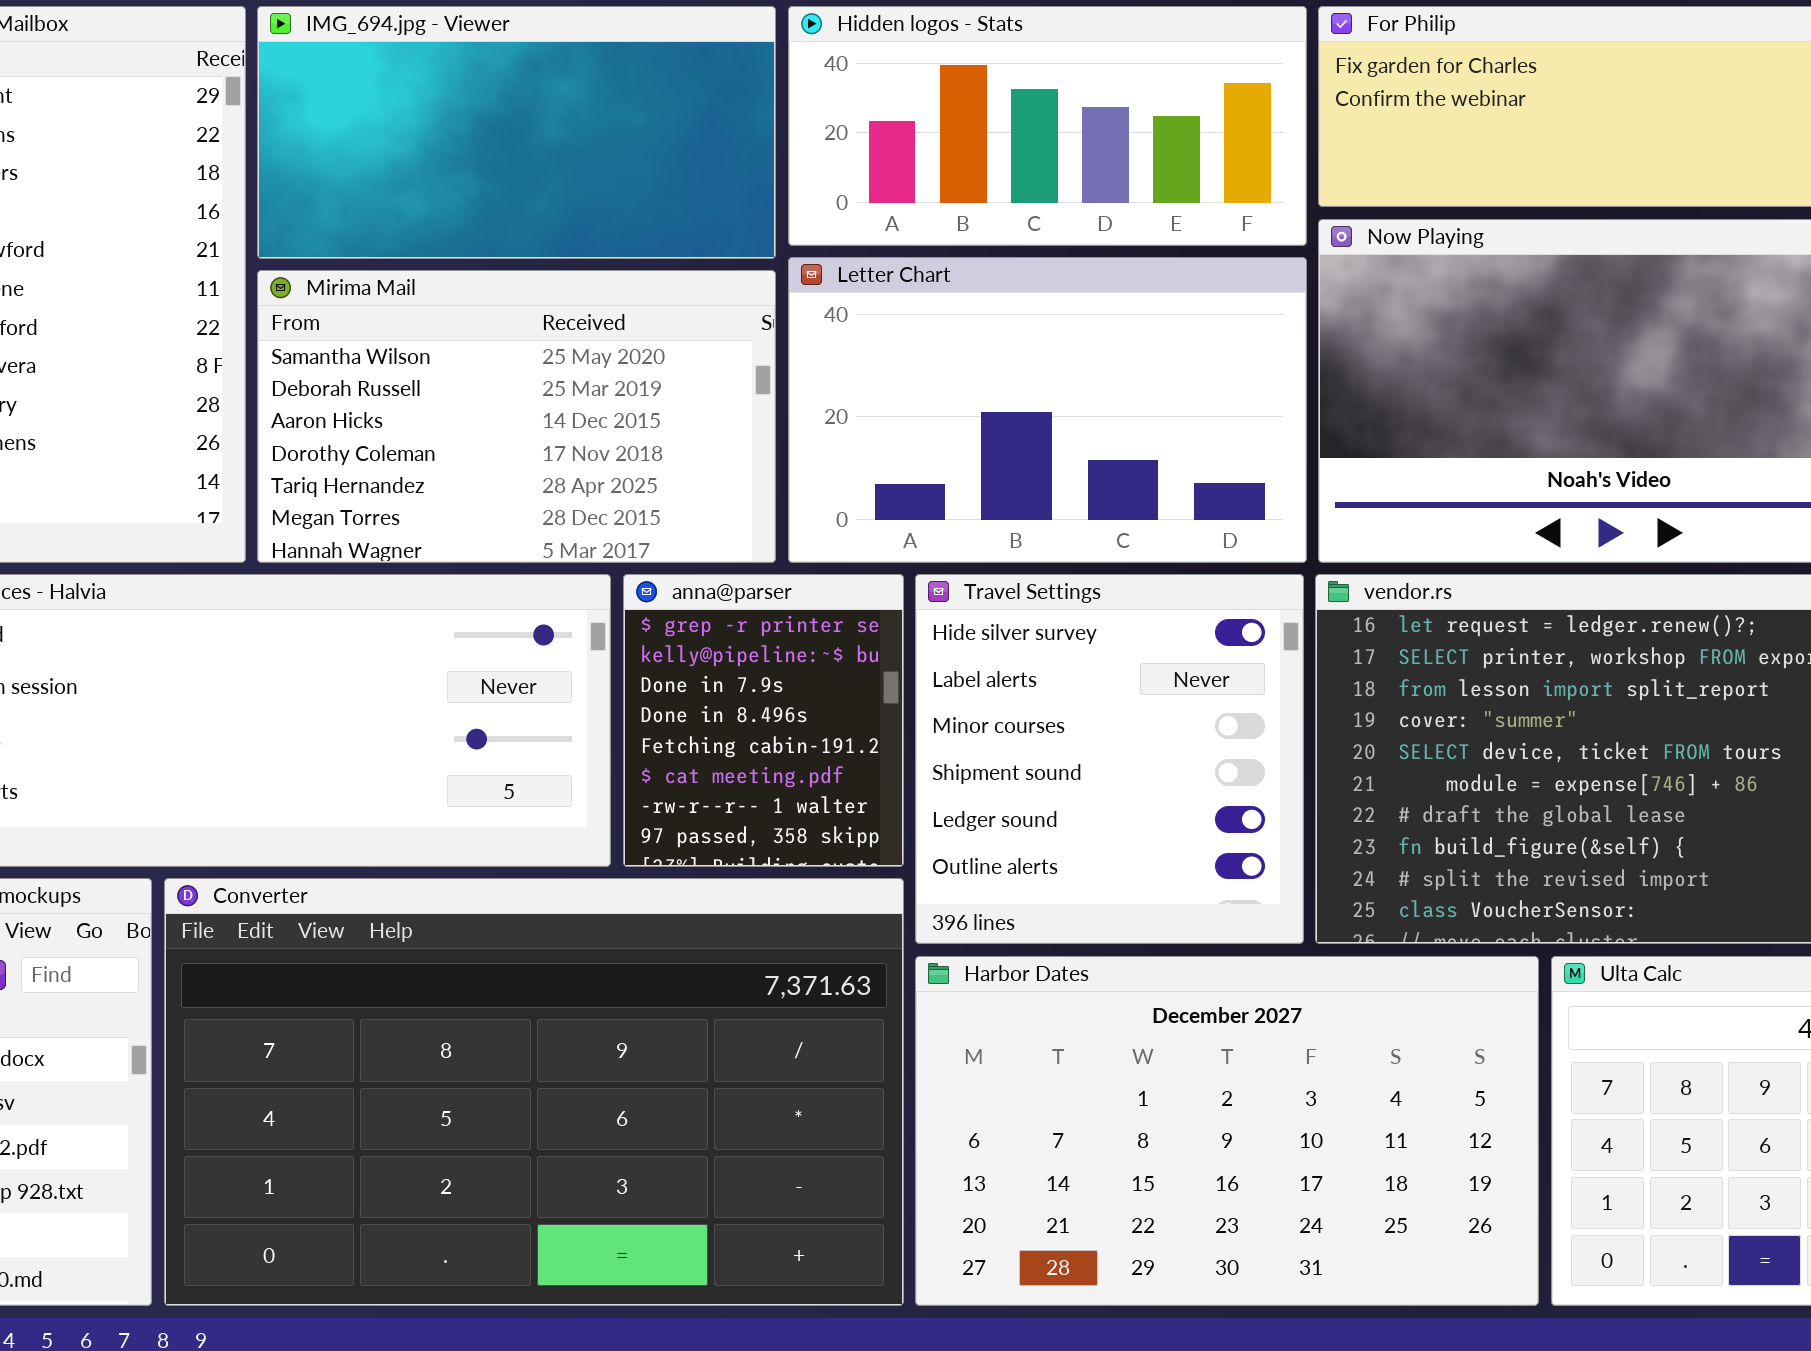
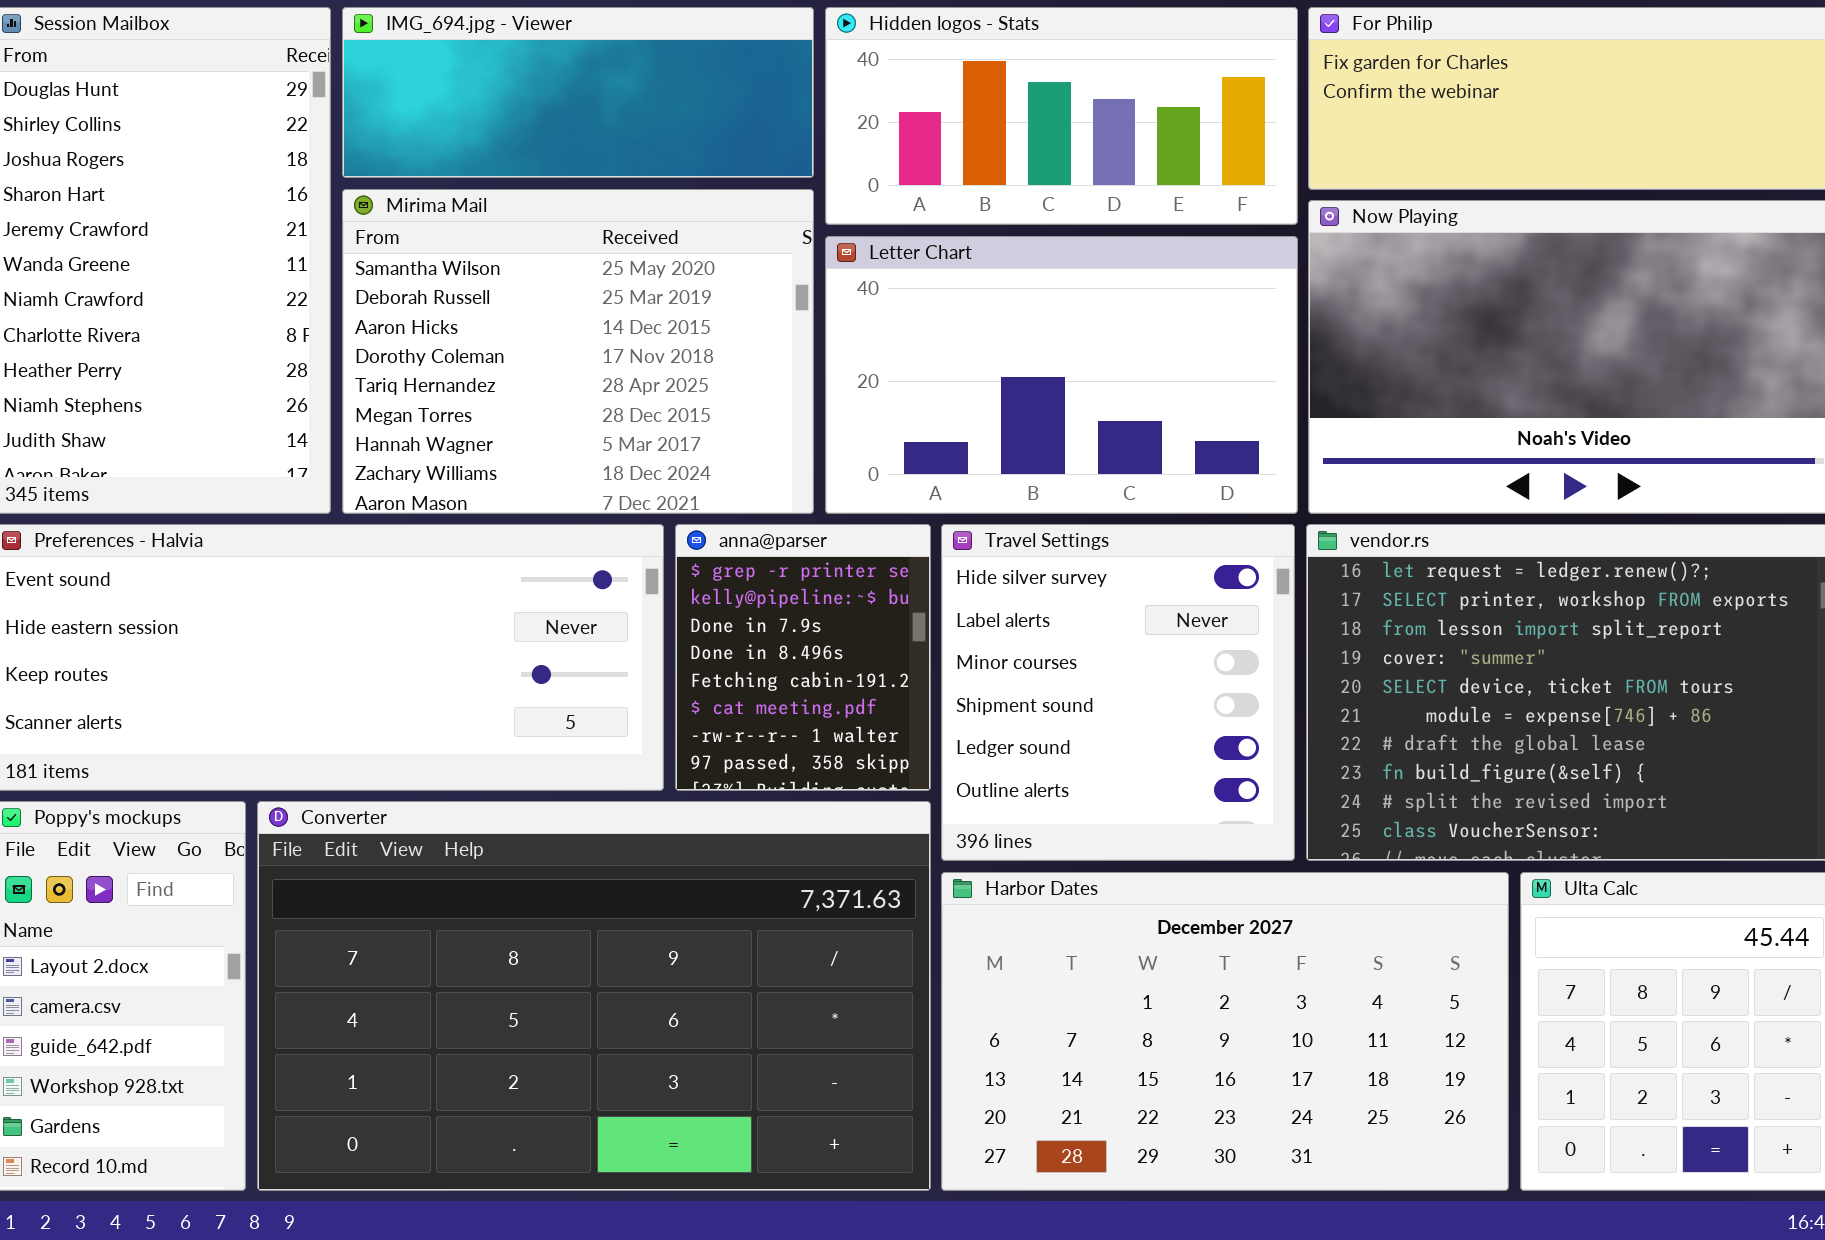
IMG_694.jpg - Viewer: [257,6,776,259] -> [342,7,814,178], resized
Mirima Mail: [257,270,776,563] -> [342,189,814,514], resized

